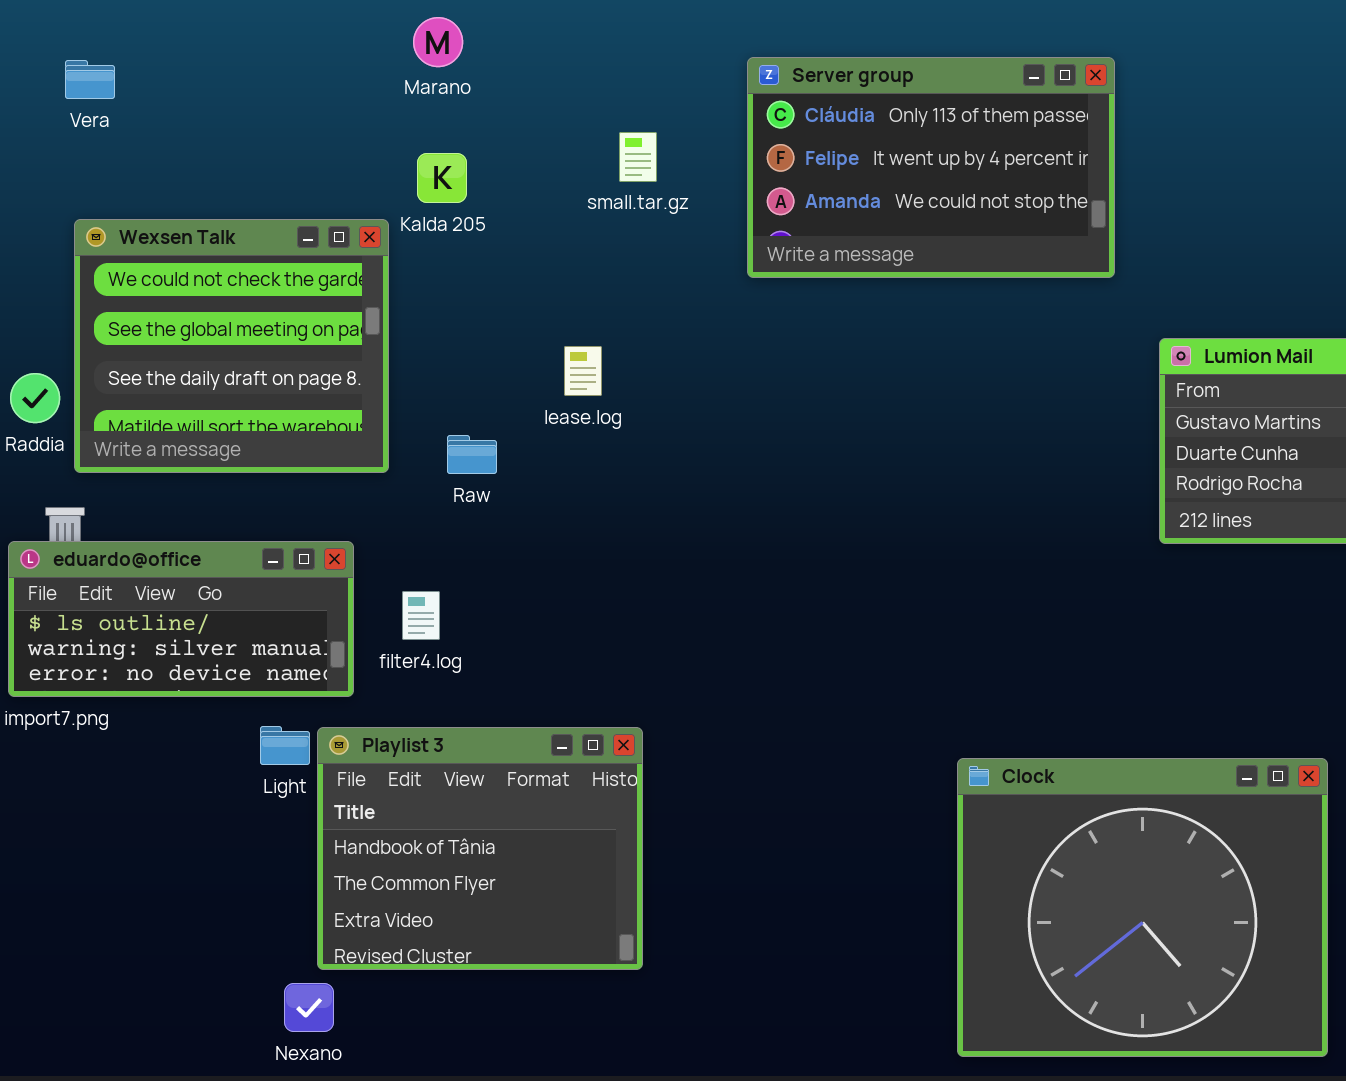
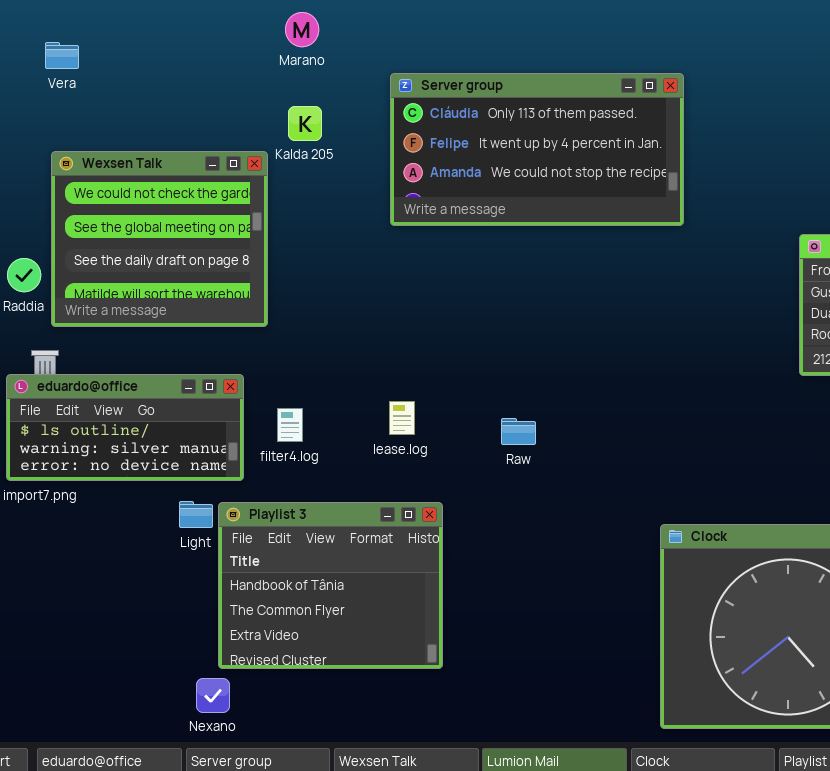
Server group: [747,57,1115,278] -> [390,73,684,226], moved, resized
lease.log: [564,346,602,396] -> [389,401,415,435], moved
Raw: [447,435,497,474] -> [501,418,536,445], moved

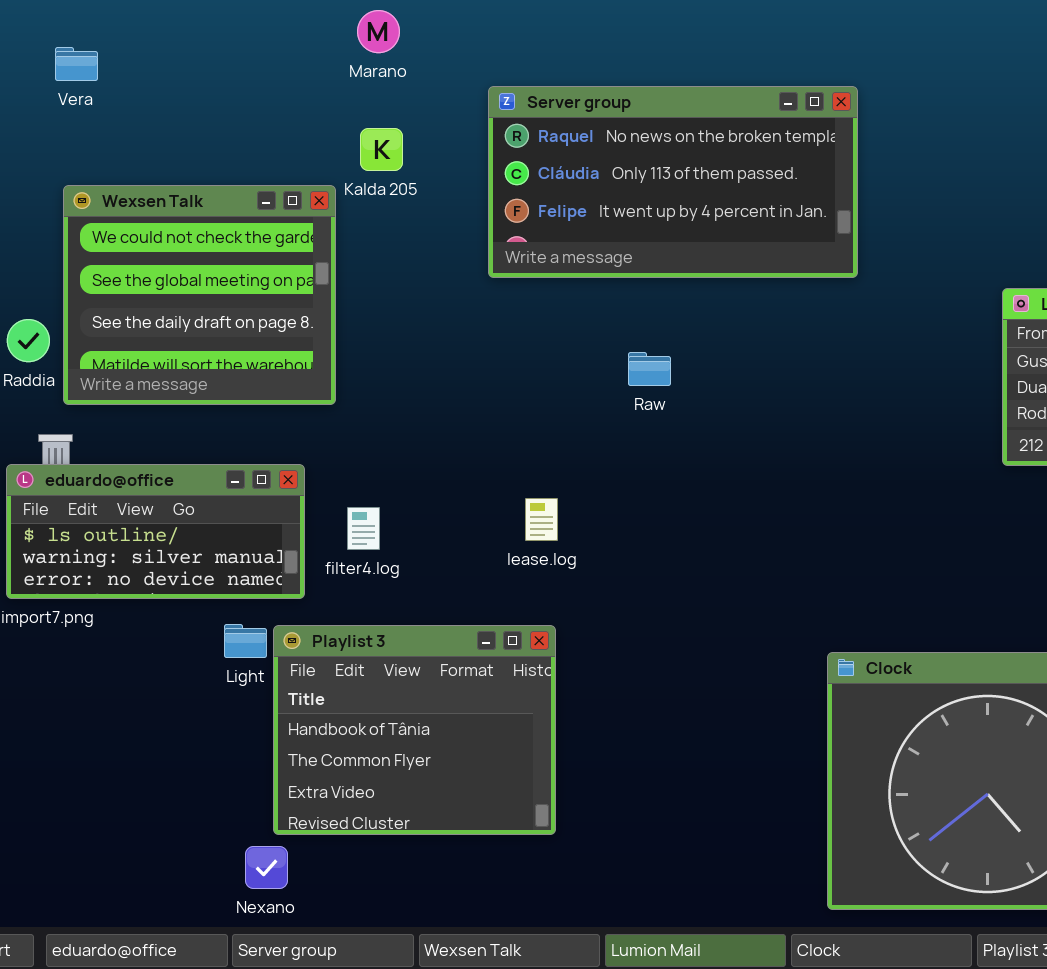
Server group: [390,73,684,226] -> [488,86,858,278], scrolled up 1 row
lease.log: [389,401,415,435] -> [525,498,558,541], moved
Raw: [501,418,536,445] -> [628,352,671,386], moved

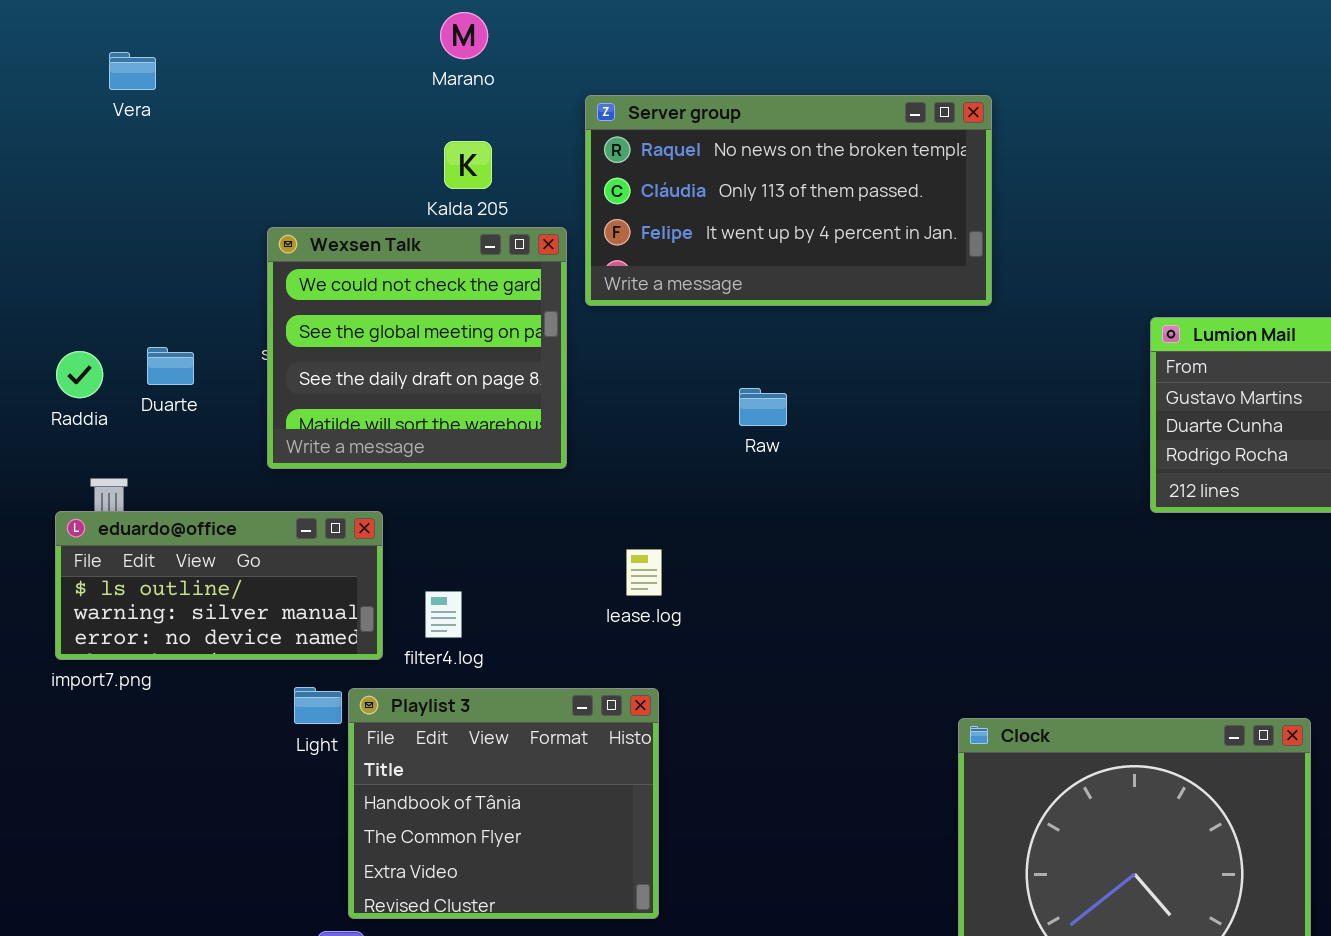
Wexsen Talk: [63,185,336,405] -> [267,227,567,469], moved
filter4.log: [347,507,380,550] -> [425,591,462,638], moved

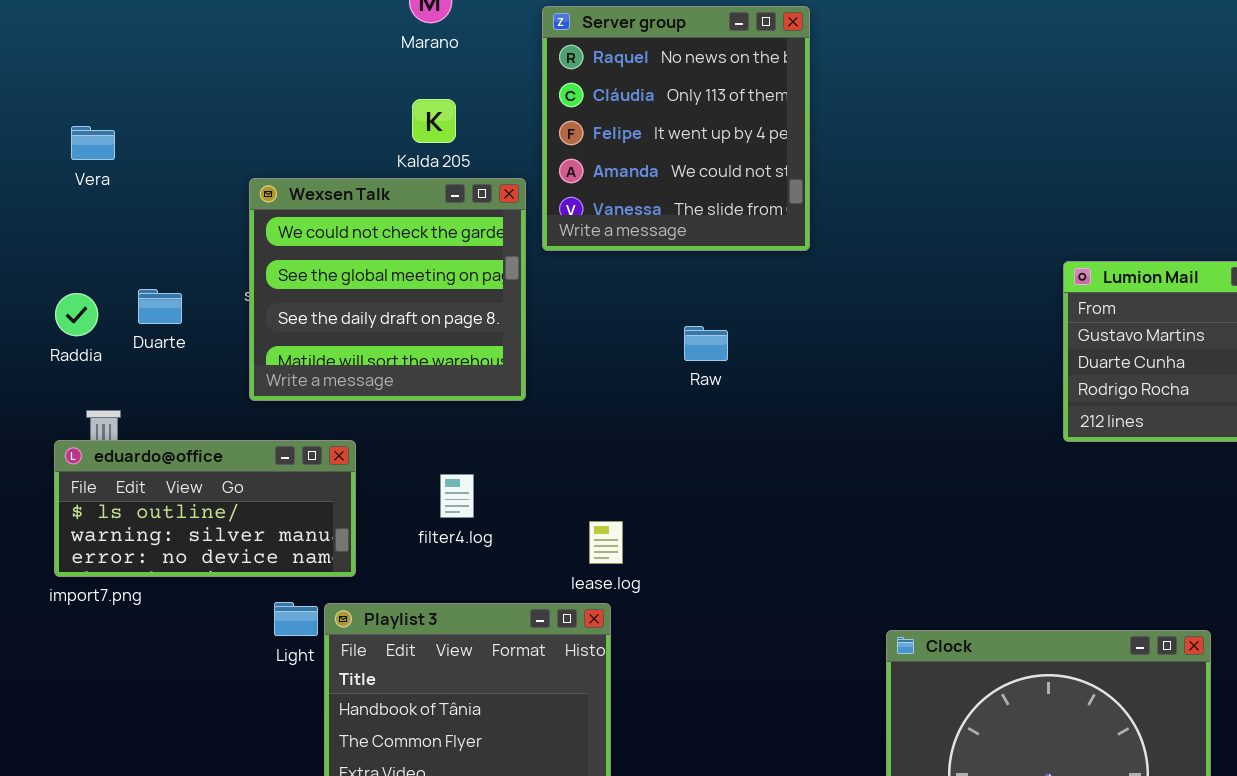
Vera: [109,52,156,90] -> [71,126,115,160], moved
Server group: [585,95,992,306] -> [542,6,810,251], resized
lease.log: [626,549,662,596] -> [589,521,623,564], moved
filter4.log: [425,591,462,638] -> [440,474,474,518], moved

